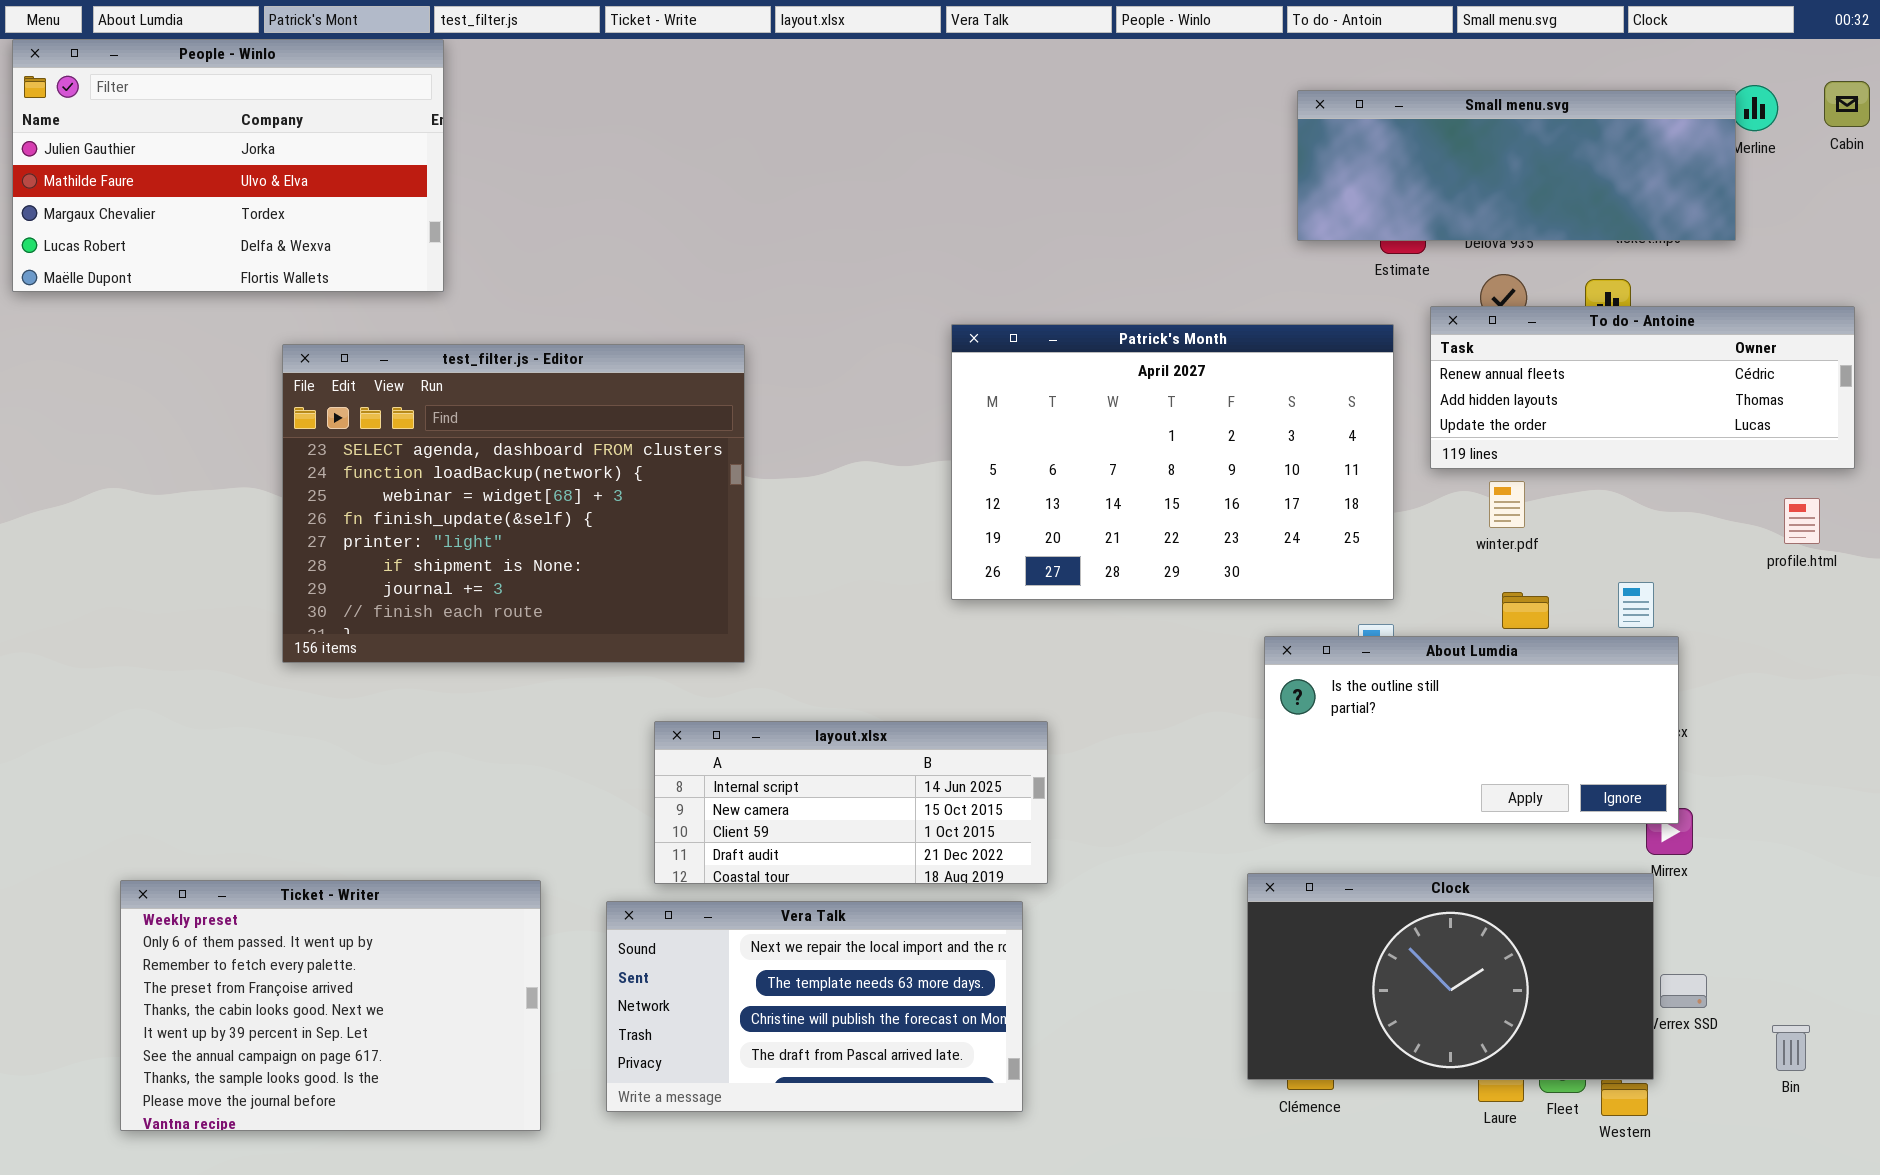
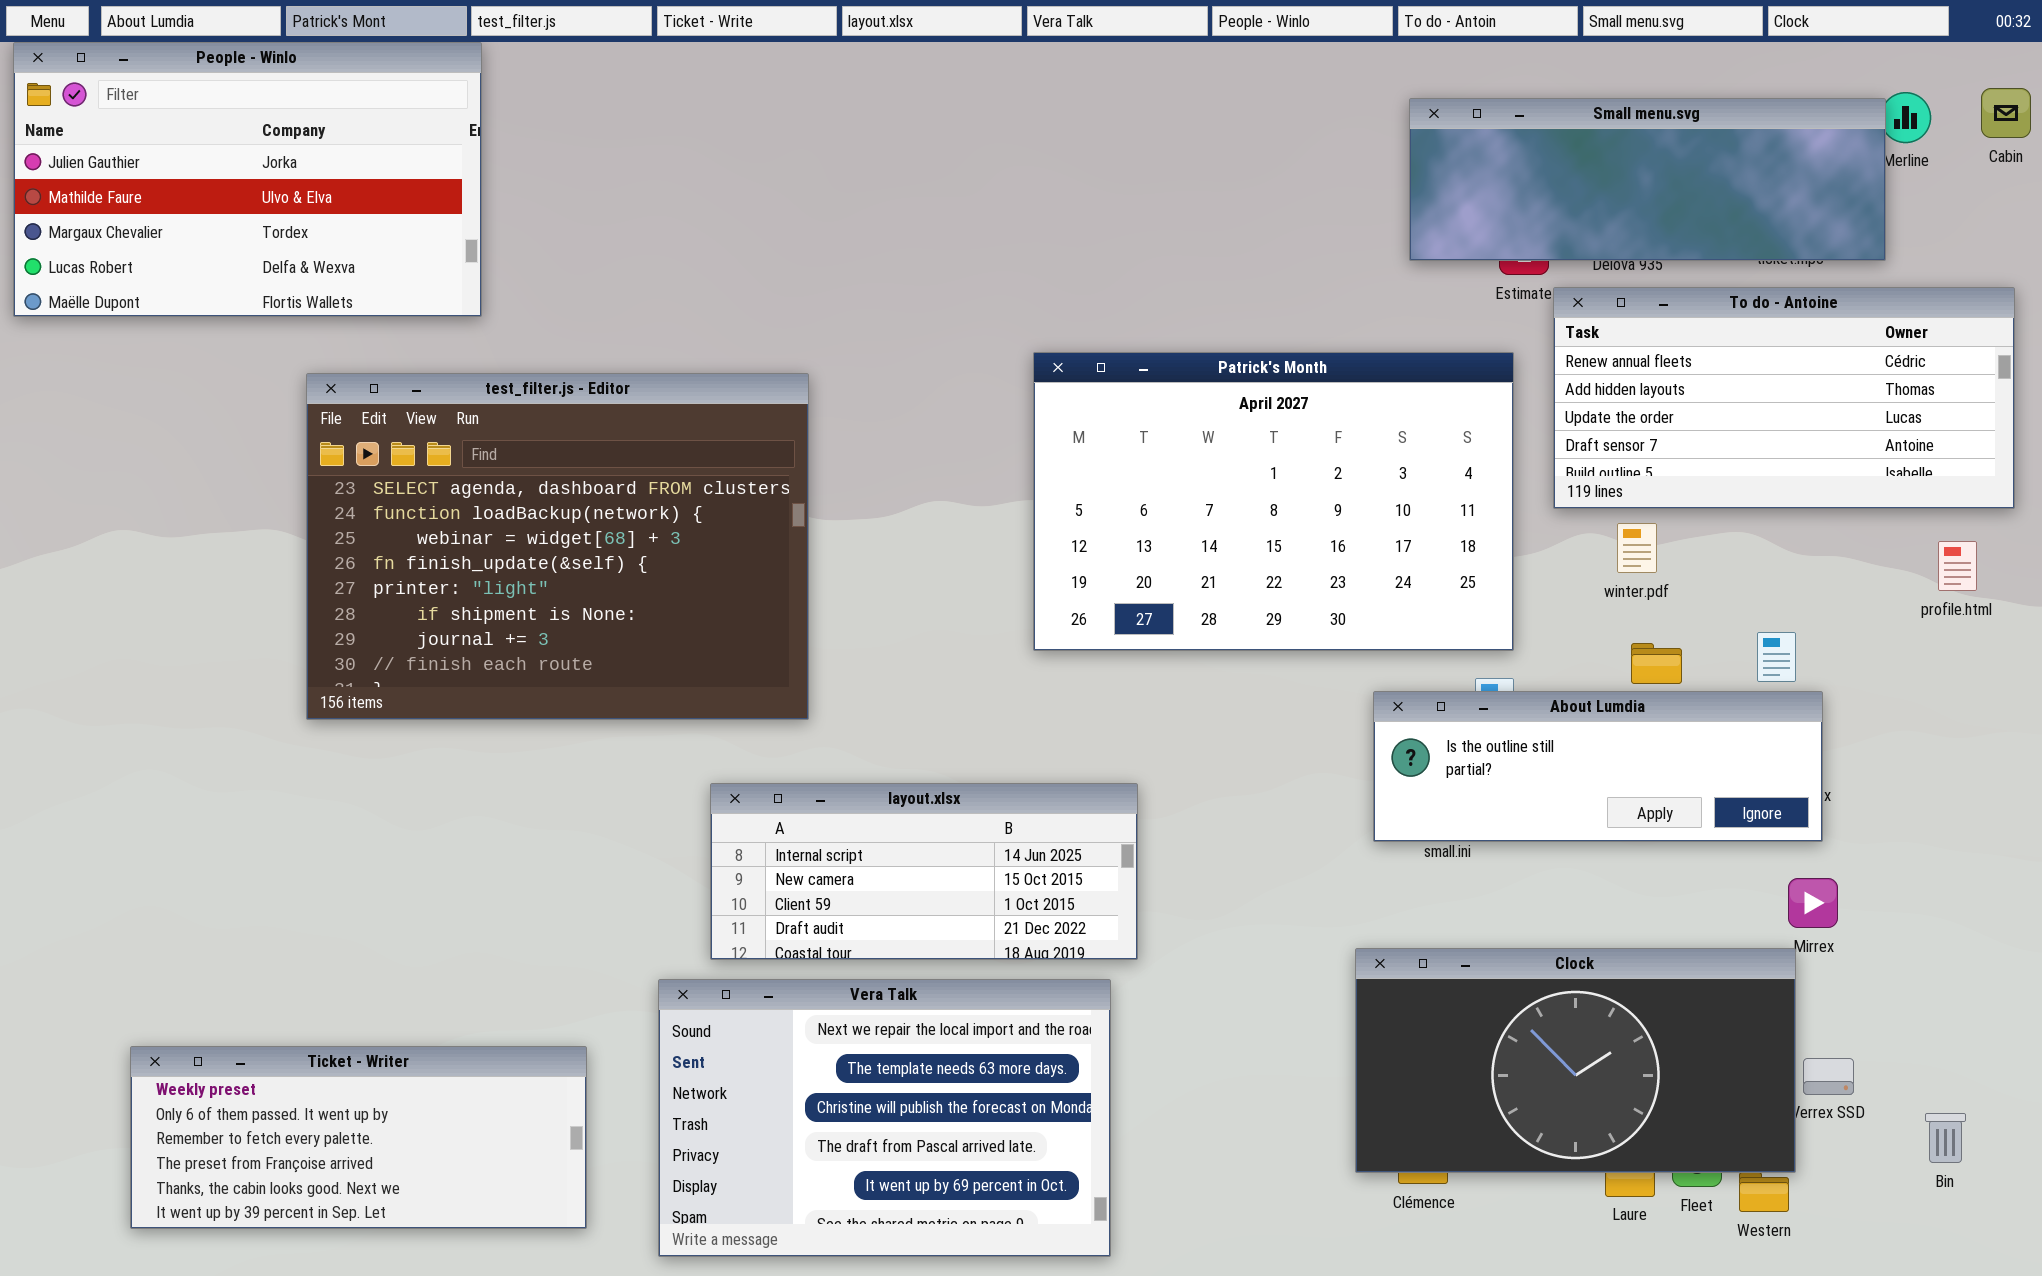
To do - Antoine: [1430,306,1855,469] -> [1553,287,2015,509], resized
About Lumdia: [1264,636,1679,824] -> [1373,691,1823,842], resized
Ticket - Writer: [120,880,541,1131] -> [130,1046,587,1229], resized
Vera Talk: [606,901,1023,1112] -> [658,979,1111,1257], resized

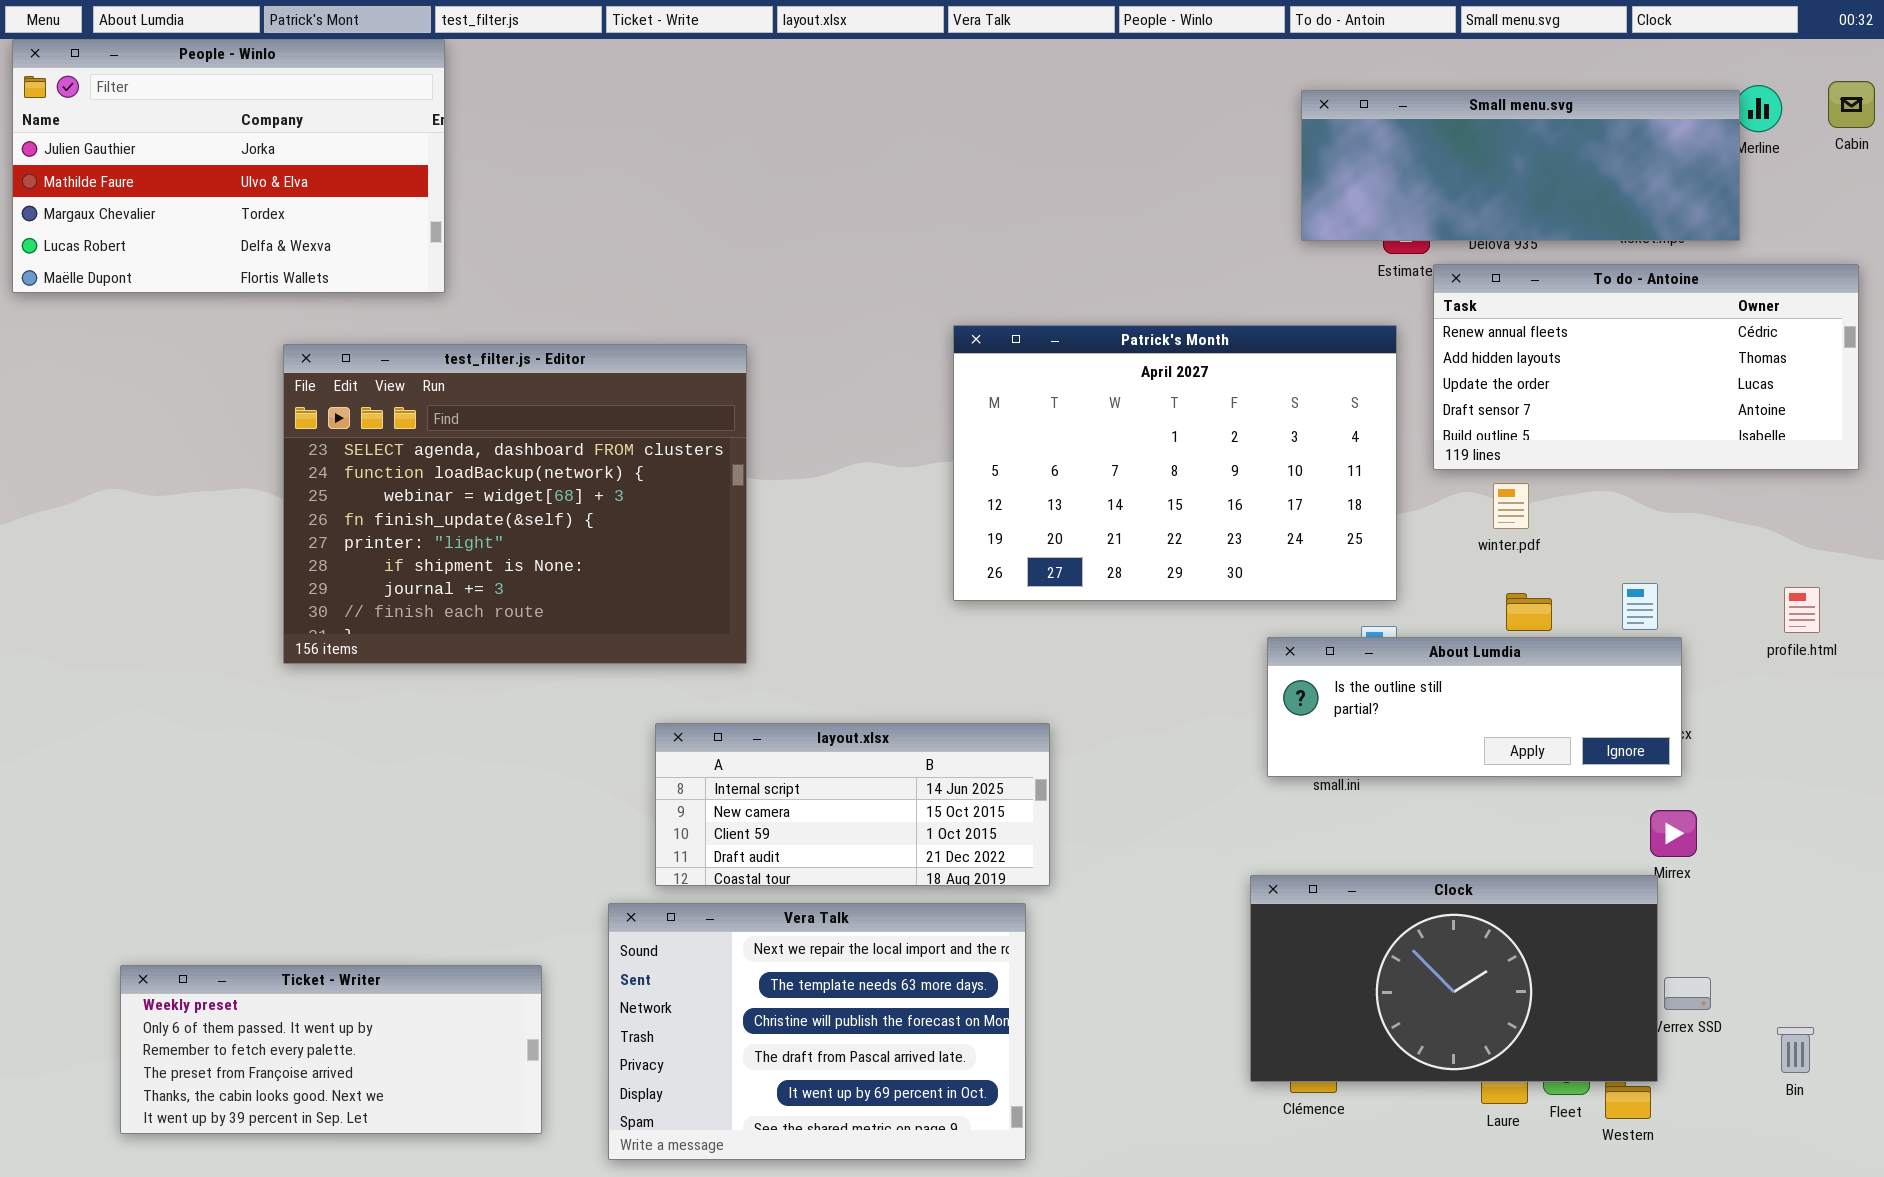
profile.html: [1938,541,1977,591] -> [1784,587,1820,633], moved

